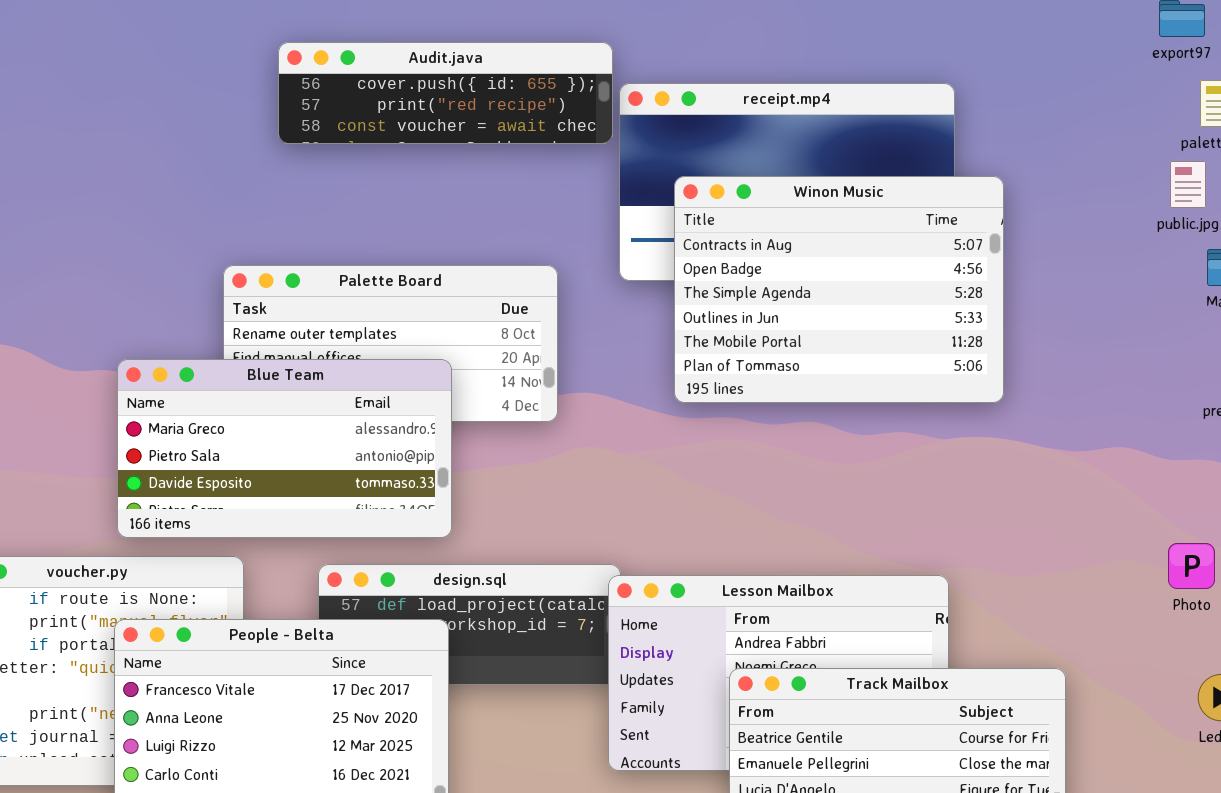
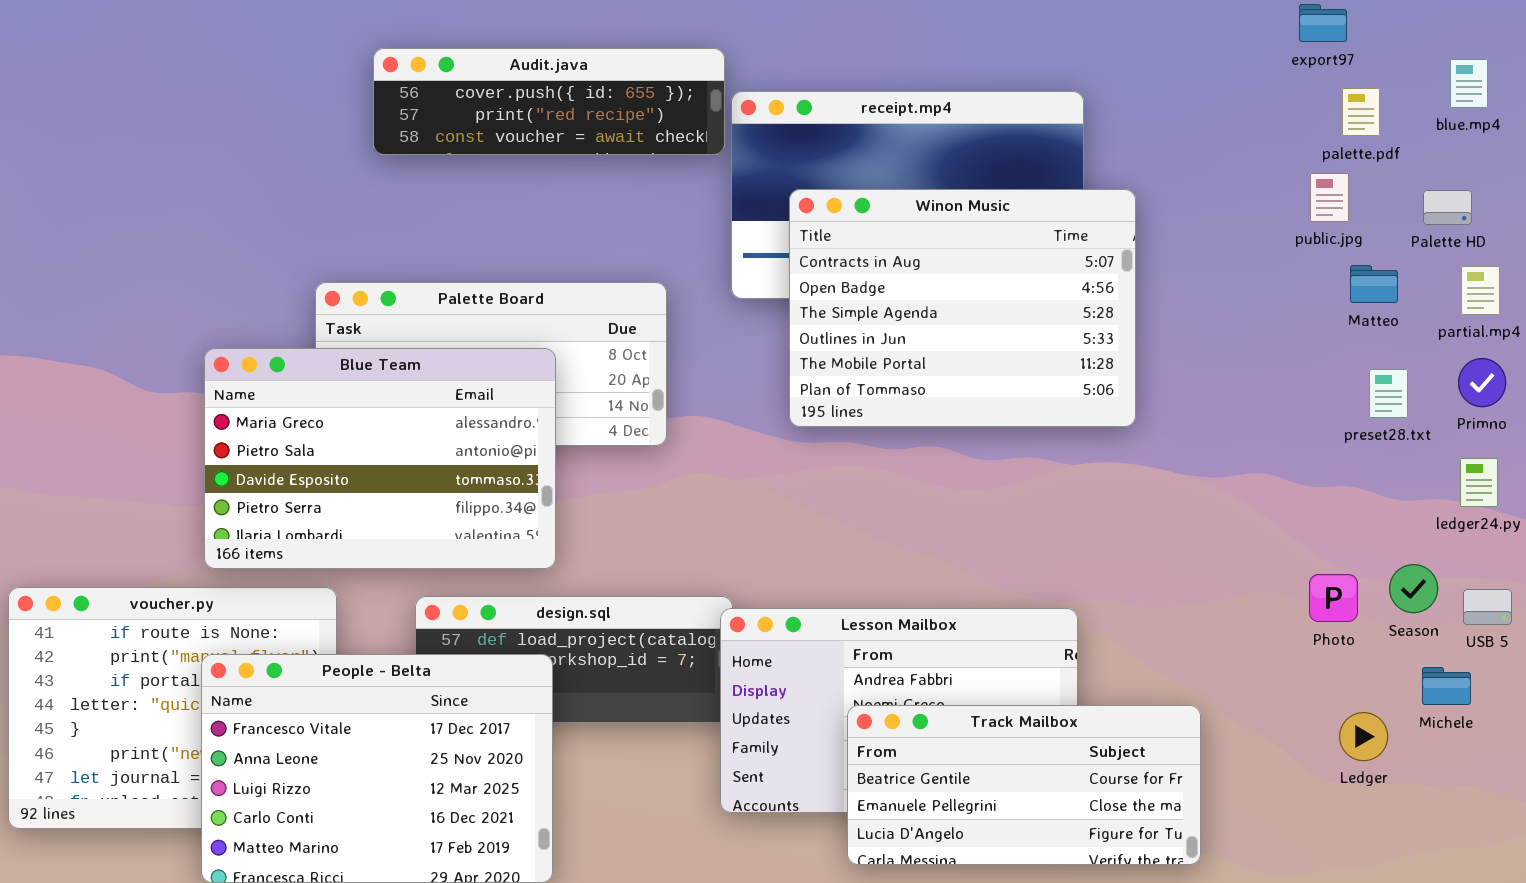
Blue Team: [117,359,452,538] -> [204,348,556,569], resized

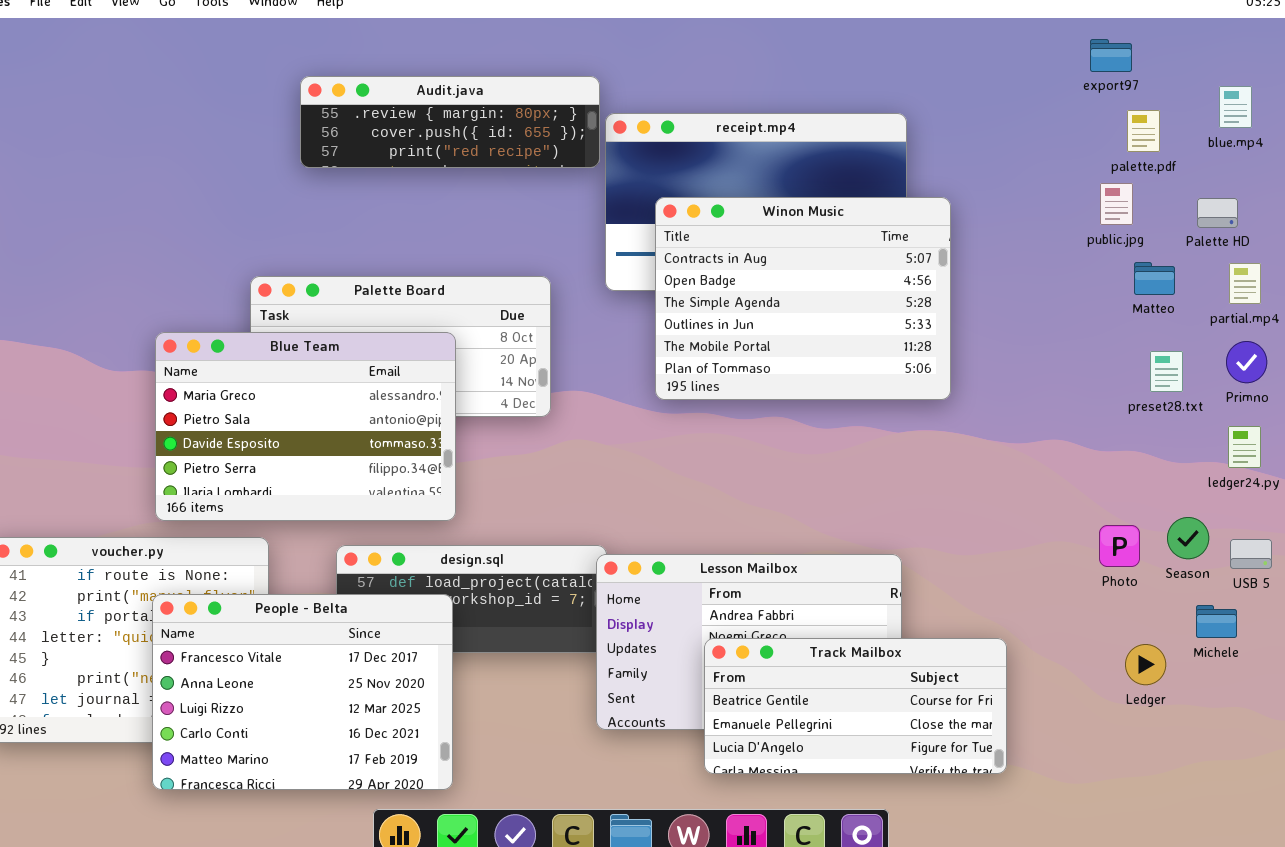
Audit.java: [373,48,725,155] -> [300,76,600,168], scrolled up 1 row

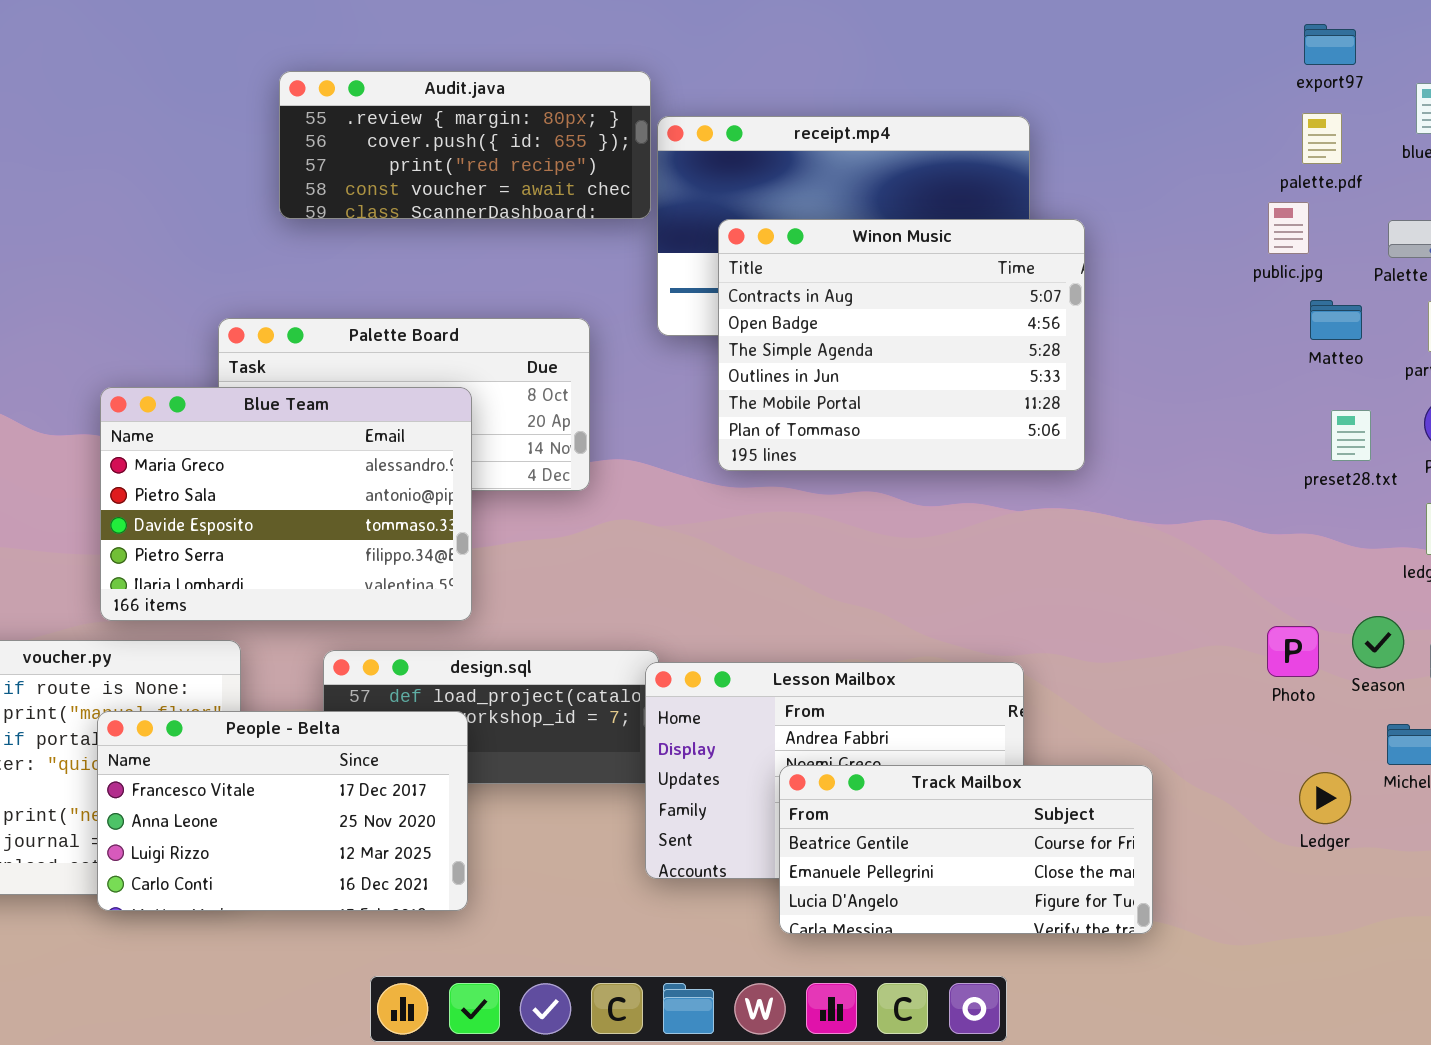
export97: [1090,39,1132,72] -> [1304,24,1356,65], moved
Audit.java: [300,76,600,168] -> [279,71,651,219], resized
People - Belta: [152,594,453,790] -> [97,711,468,911], resized

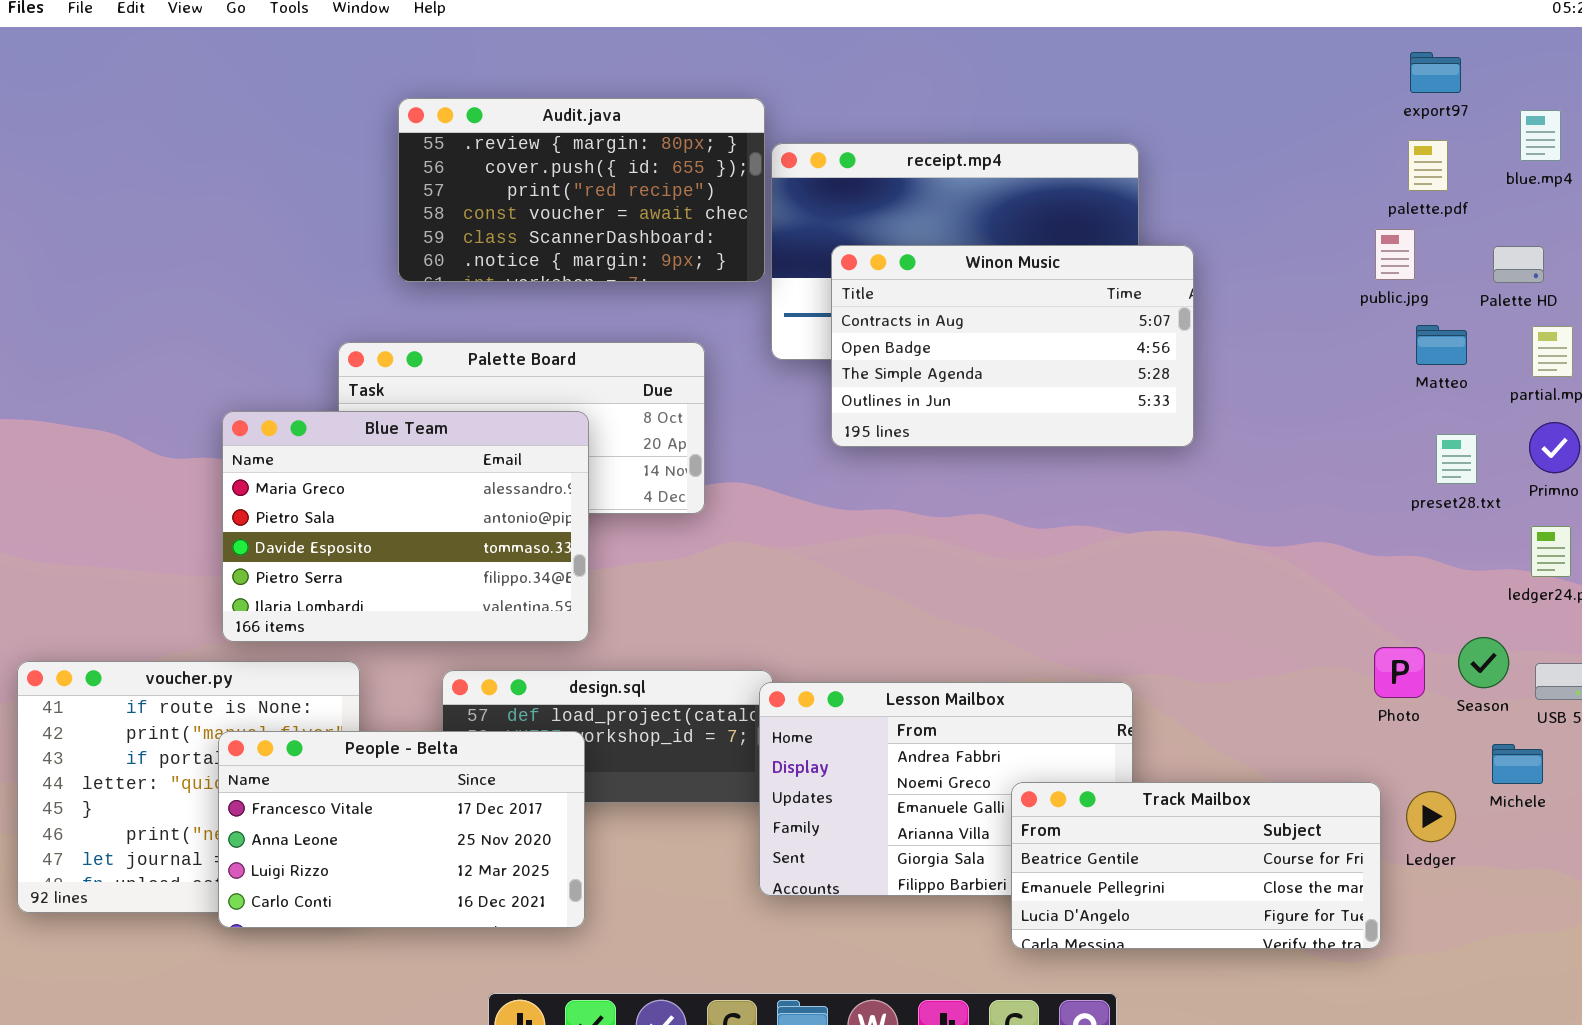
Audit.java: [279,71,651,219] -> [398,98,765,282], resized
Winon Music: [718,219,1085,471] -> [831,245,1194,447], resized
Track Mailbox: [779,765,1153,934] -> [1011,782,1381,949], moved

